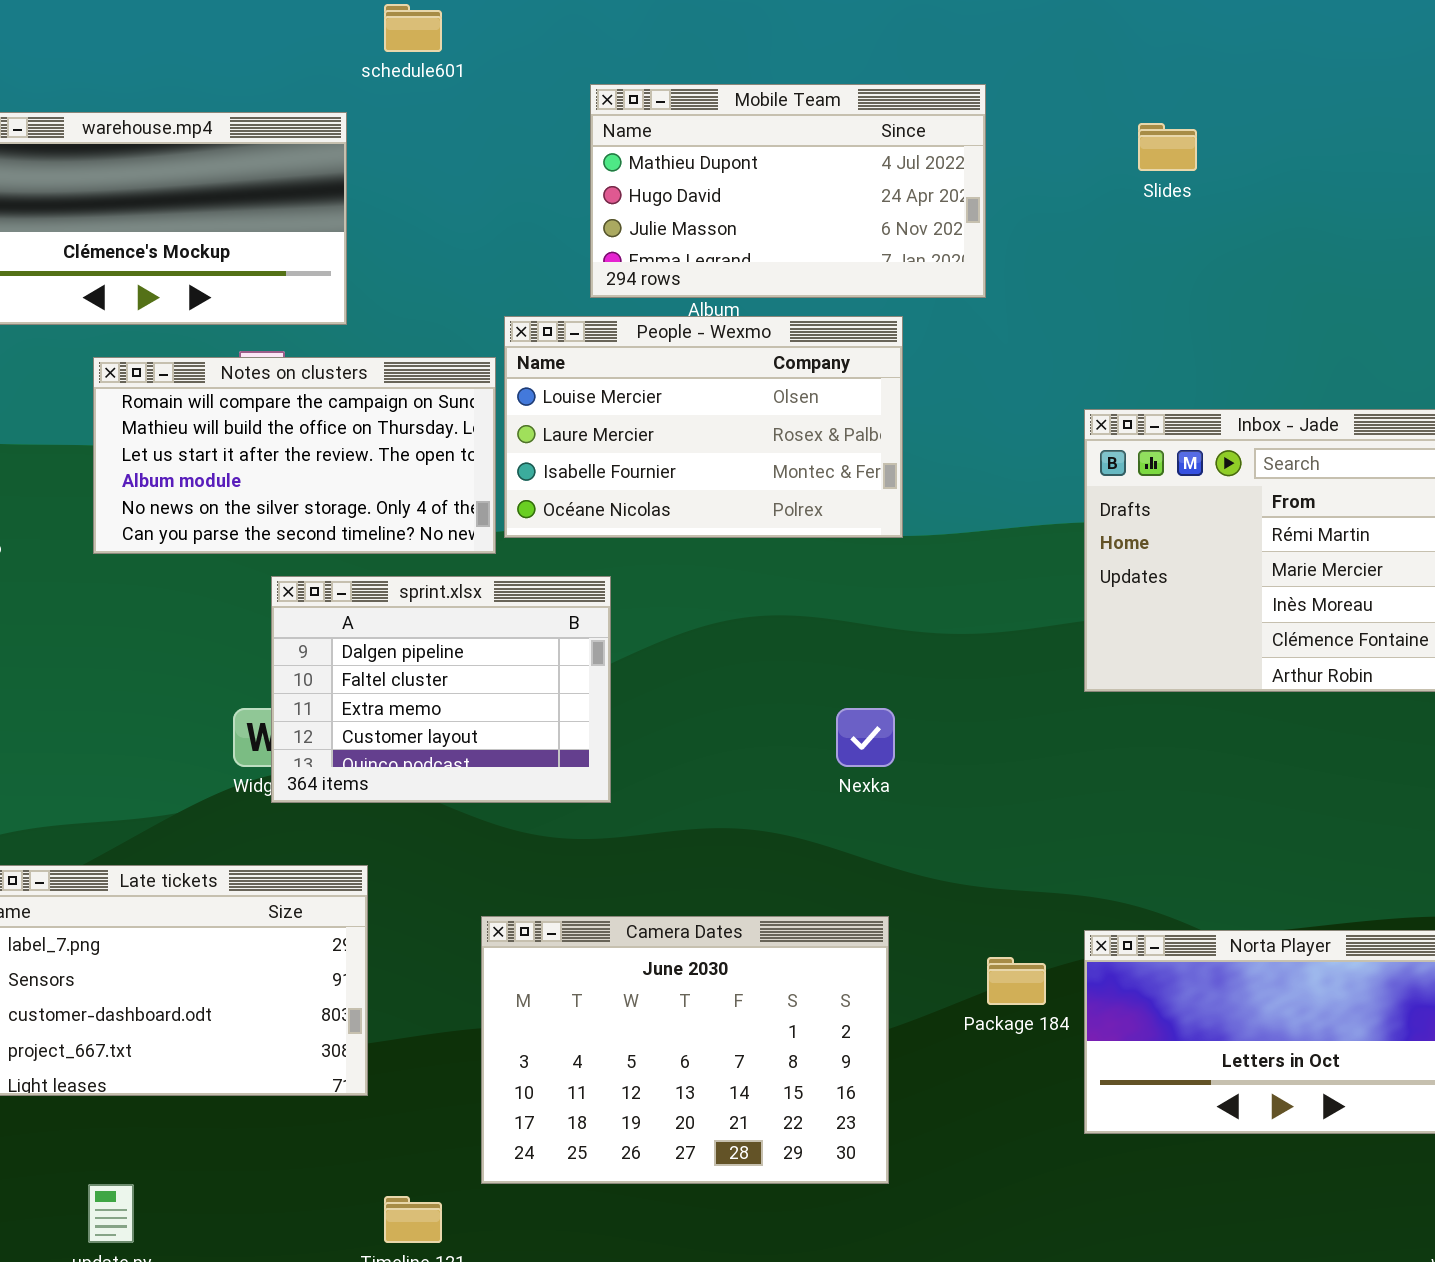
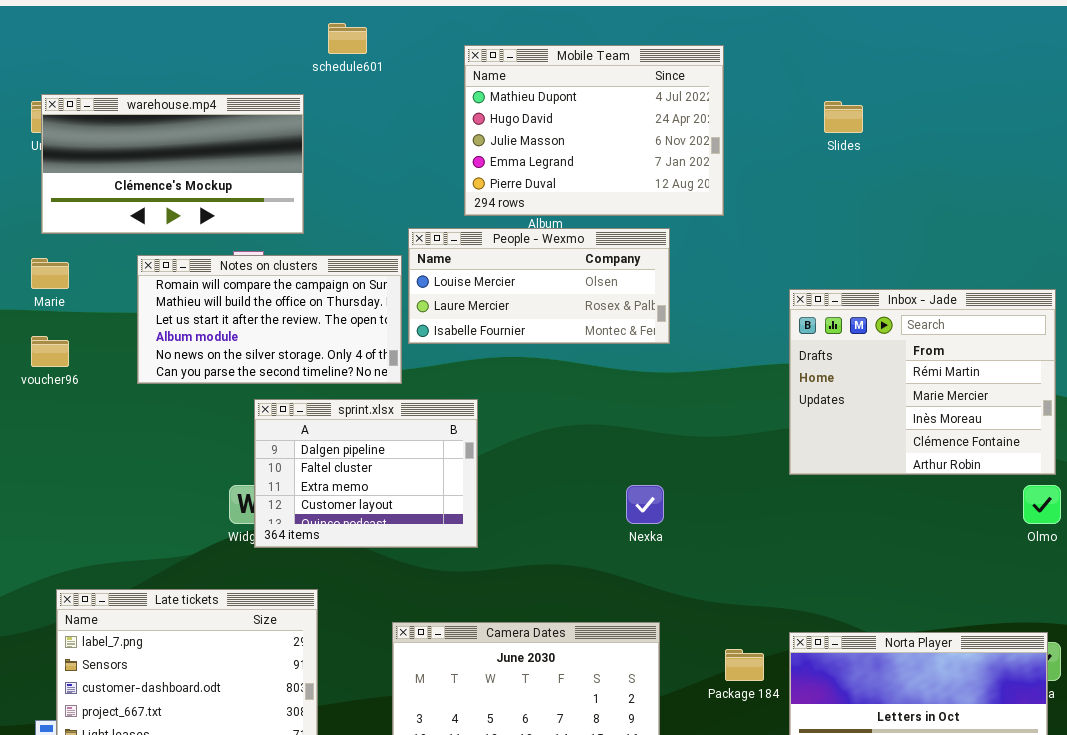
Mobile Team: [590,84,986,298] -> [464,45,724,216], resized
People - Wexmo: [504,316,903,538] -> [408,228,670,344], resized

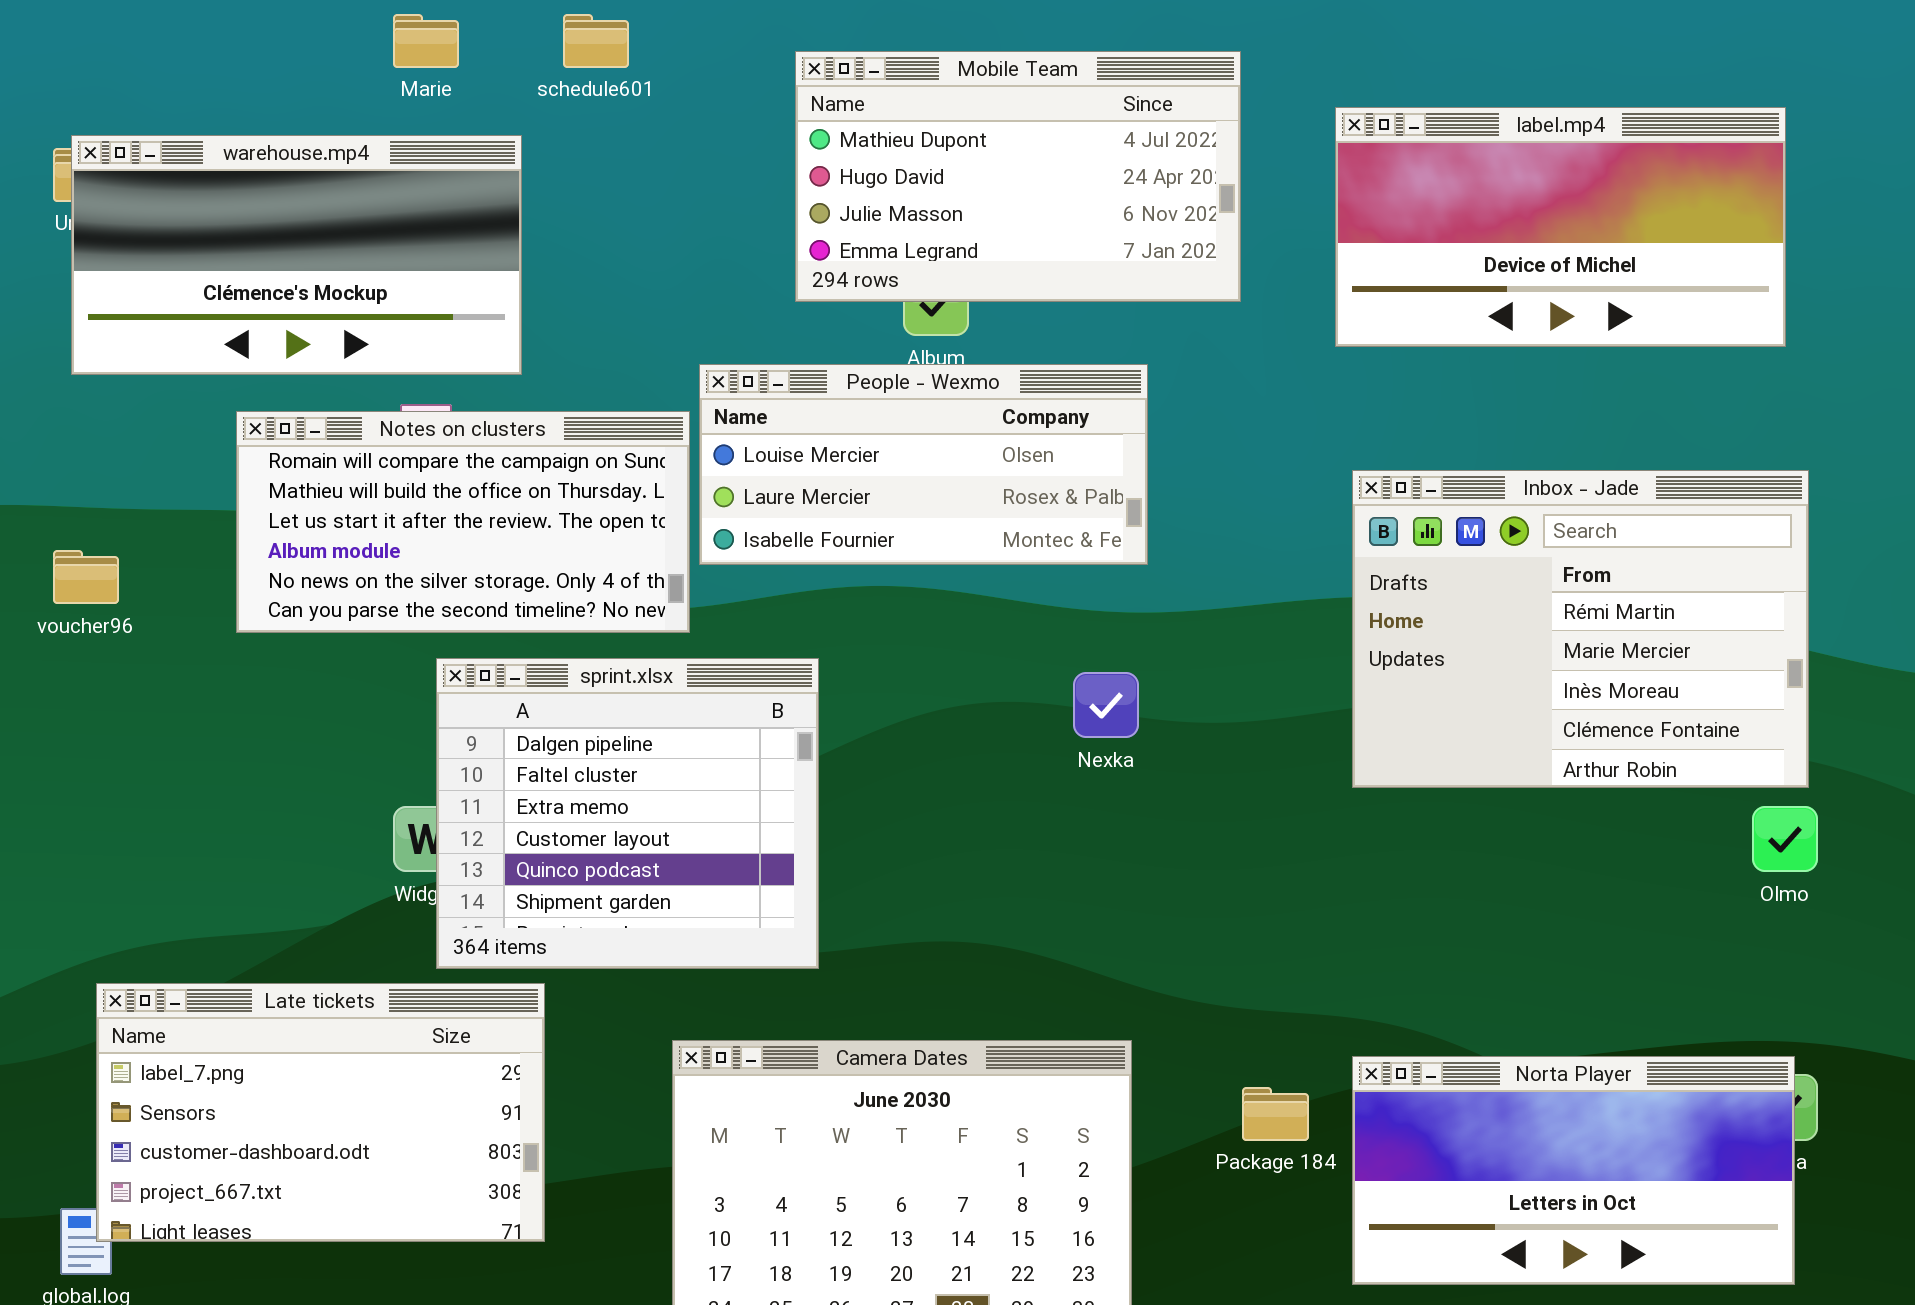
Mobile Team: [464,45,724,216] -> [795,51,1241,302], resized
label.mp4: none -> [1335,107,1786,347], opened
Marie: [31,258,69,289] -> [393,14,459,68], moved
sprint.xlsx: [254,399,478,548] -> [436,658,819,969], resized
Nexka: [626,485,664,524] -> [1073,672,1139,738], moved

